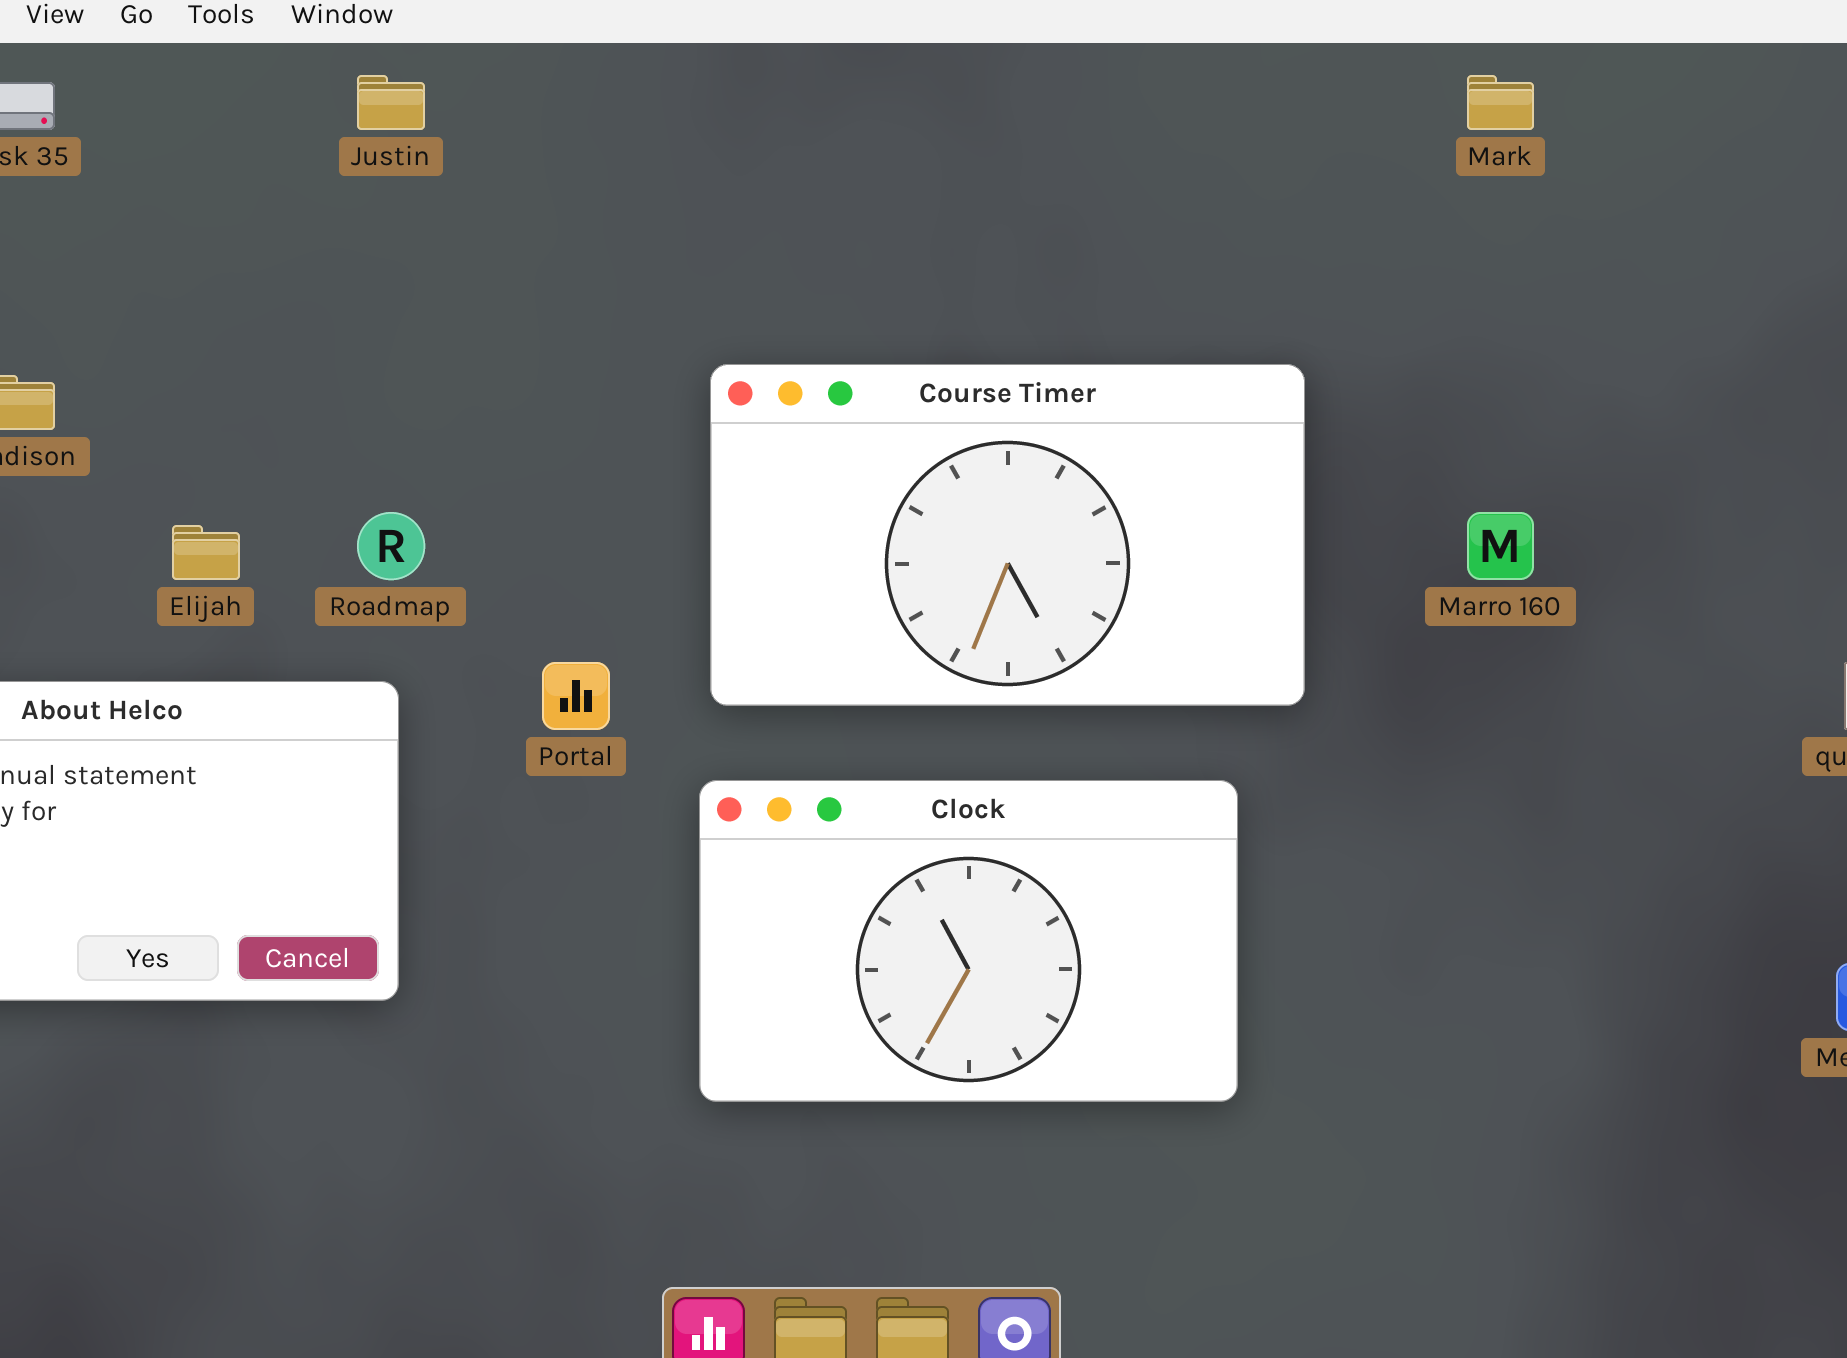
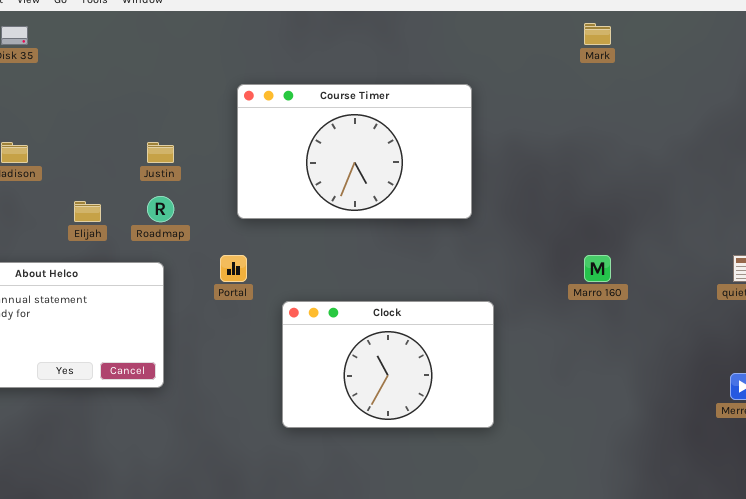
Justin: [357,75,425,130] -> [147,142,174,163], moved
Course Timer: [710,364,1305,706] -> [237,84,472,219], moved
Marro 160: [1467,512,1534,580] -> [584,255,611,282], moved

